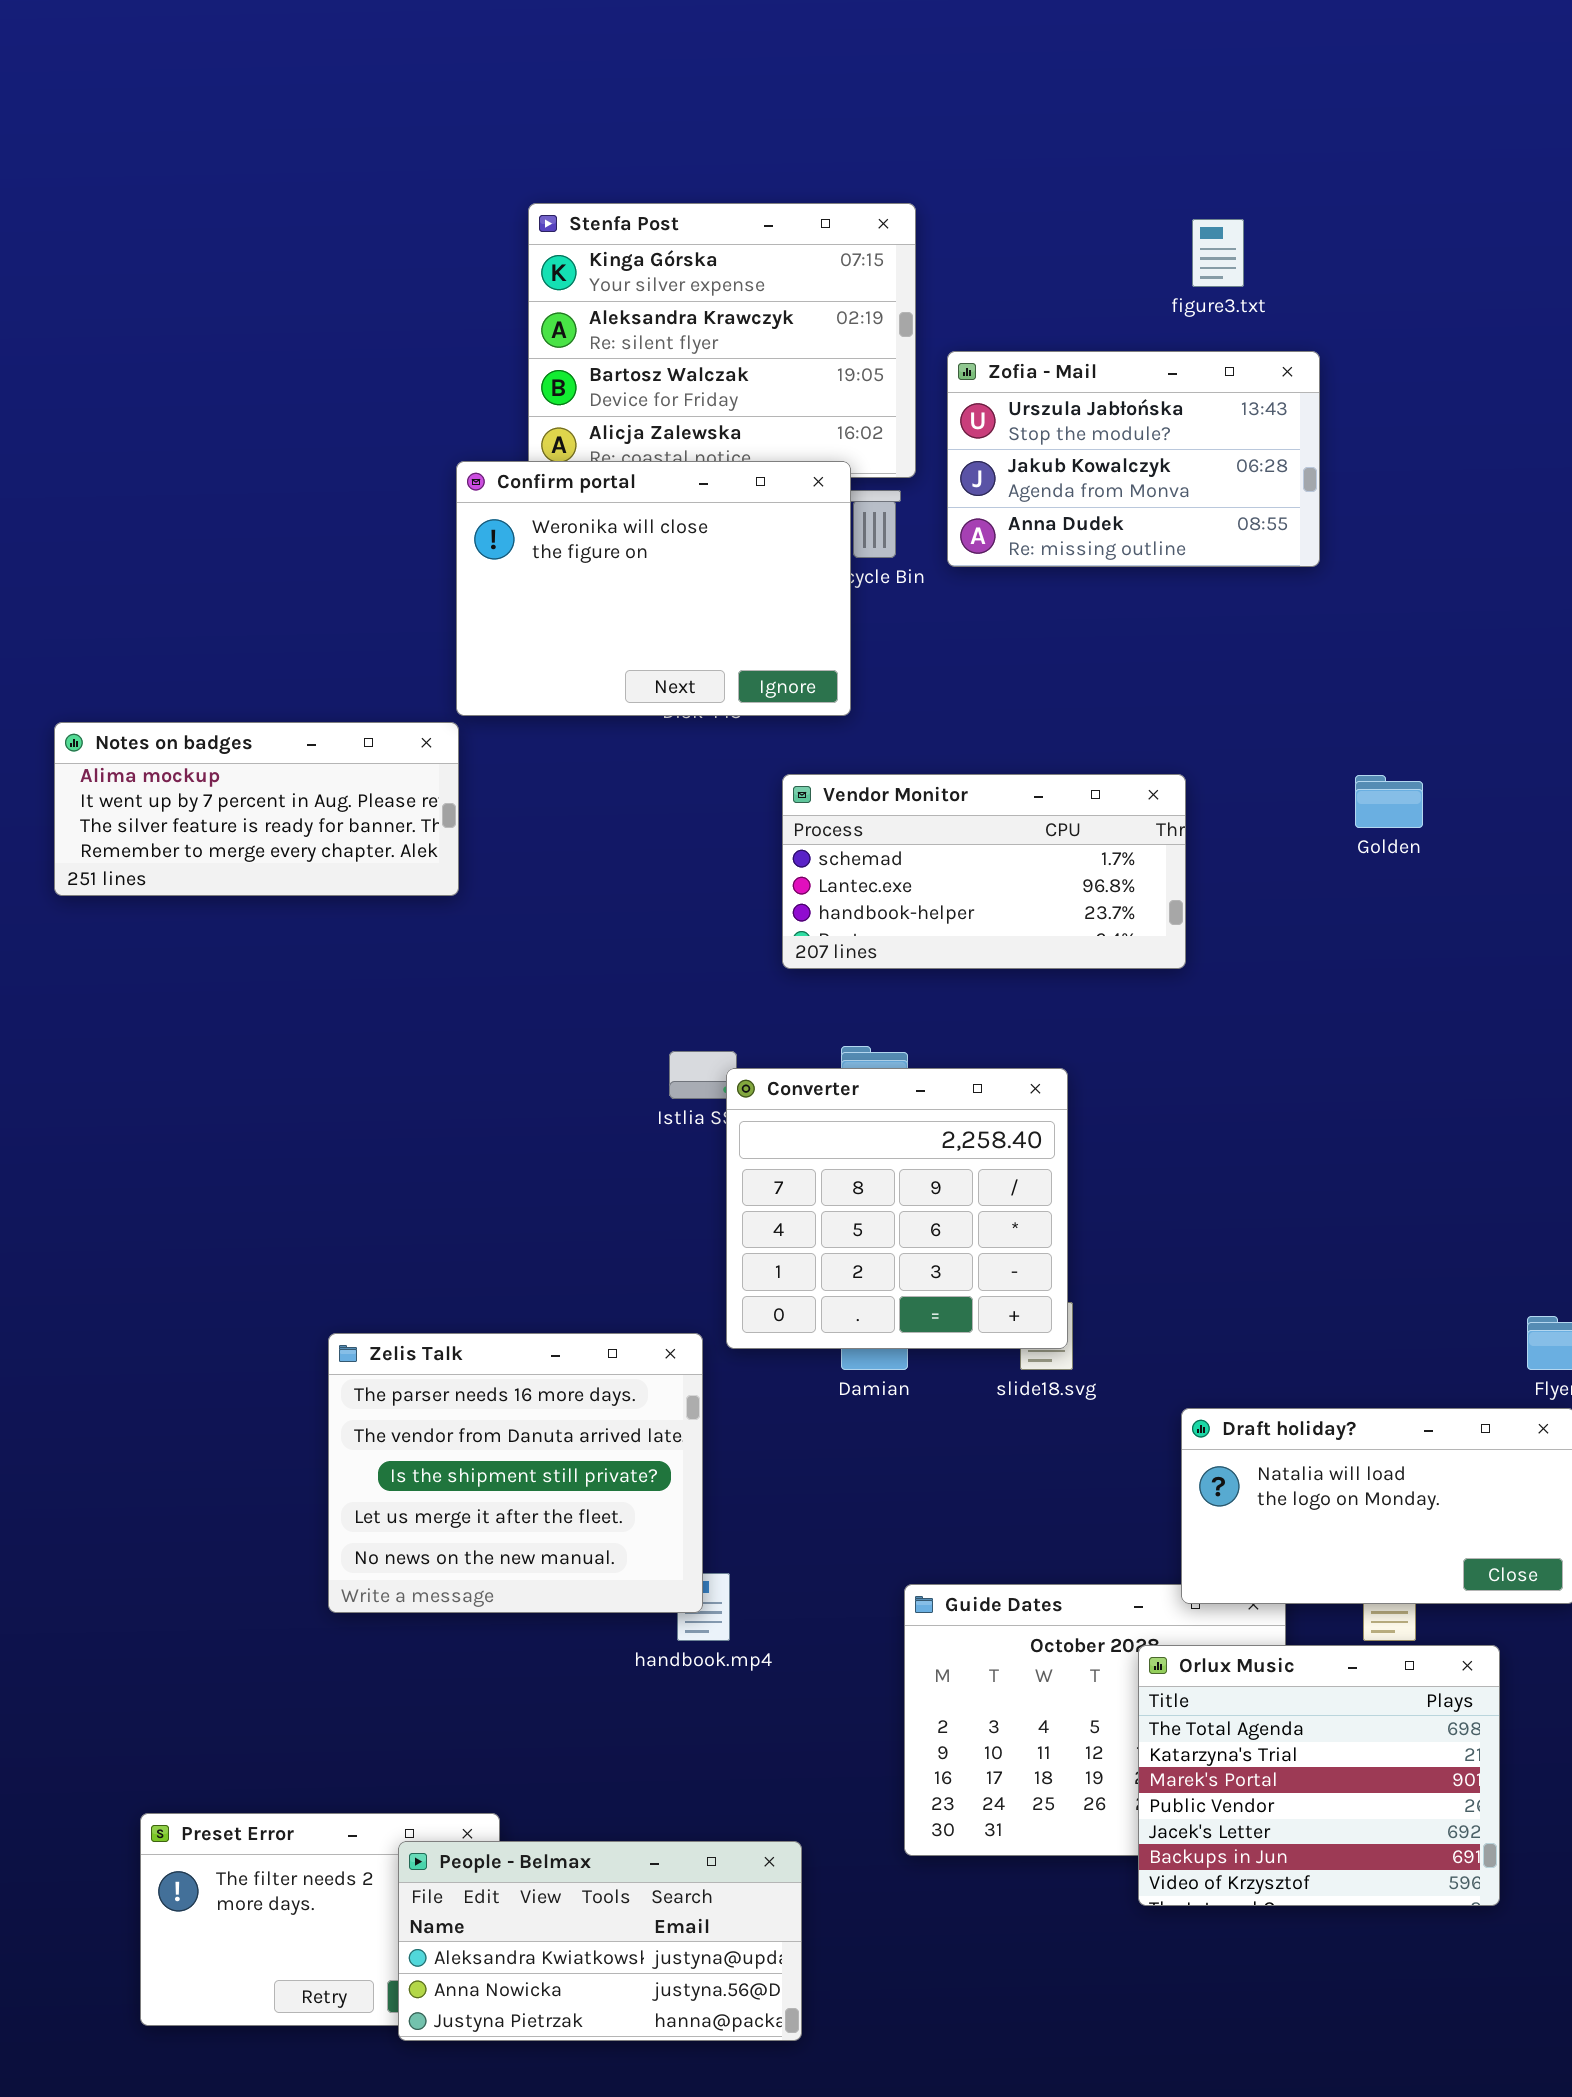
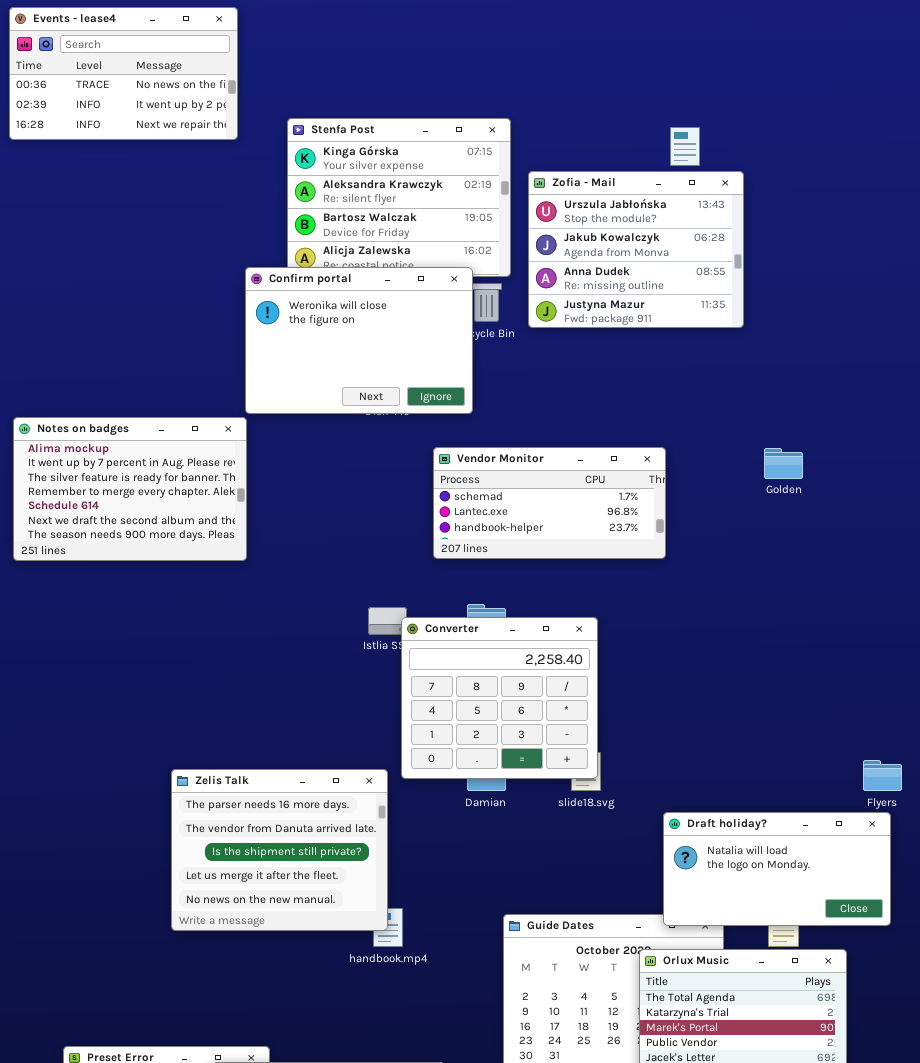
Events - lease4: none -> [9,7,238,140], opened
Zofia - Mail: [947,351,1320,567] -> [528,171,744,328], resized
Notes on badges: [54,722,459,896] -> [13,417,247,561], resized

